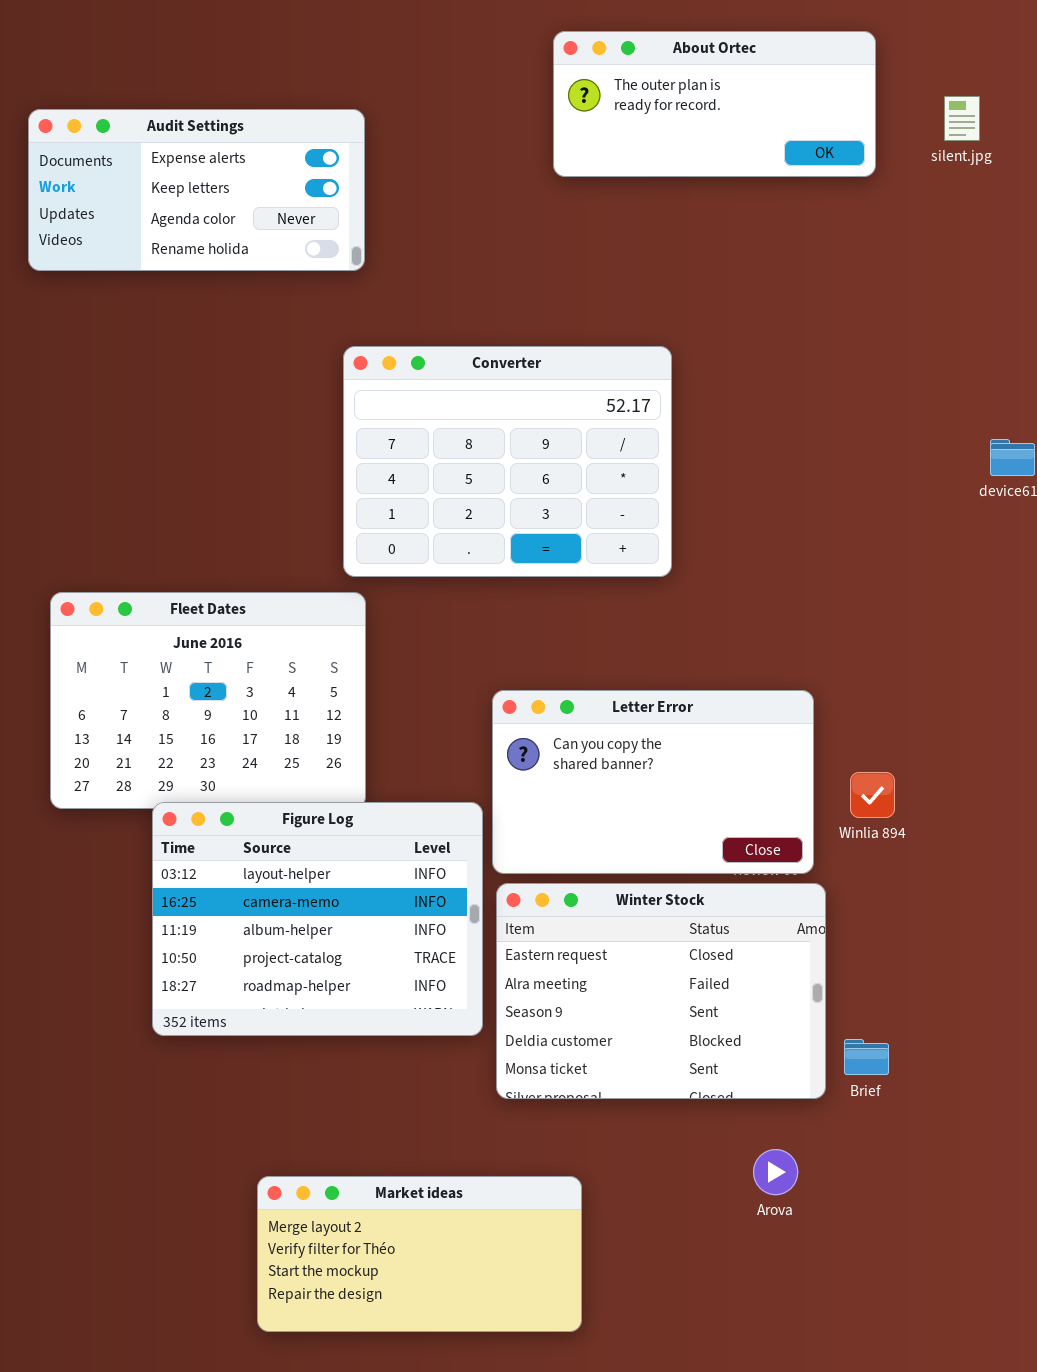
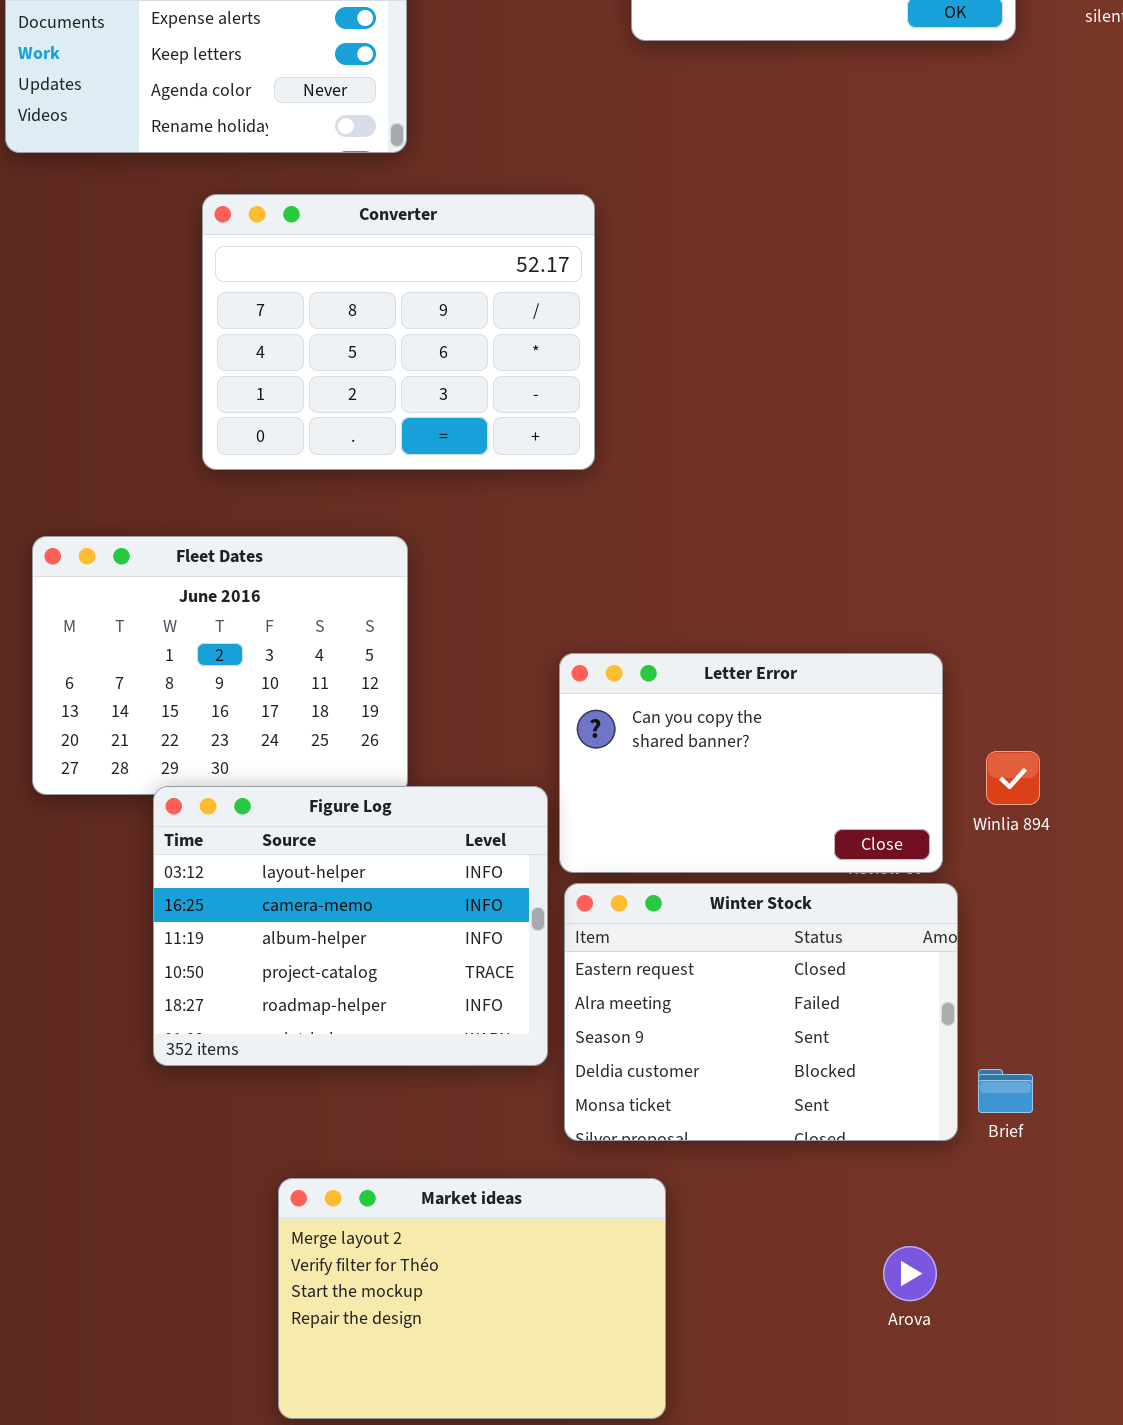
Converter: [343,346,672,577] -> [202,194,595,470], moved
Arova: [753,1149,798,1195] -> [883,1246,937,1301], moved
Market ideas: [257,1176,582,1332] -> [278,1178,666,1419], resized

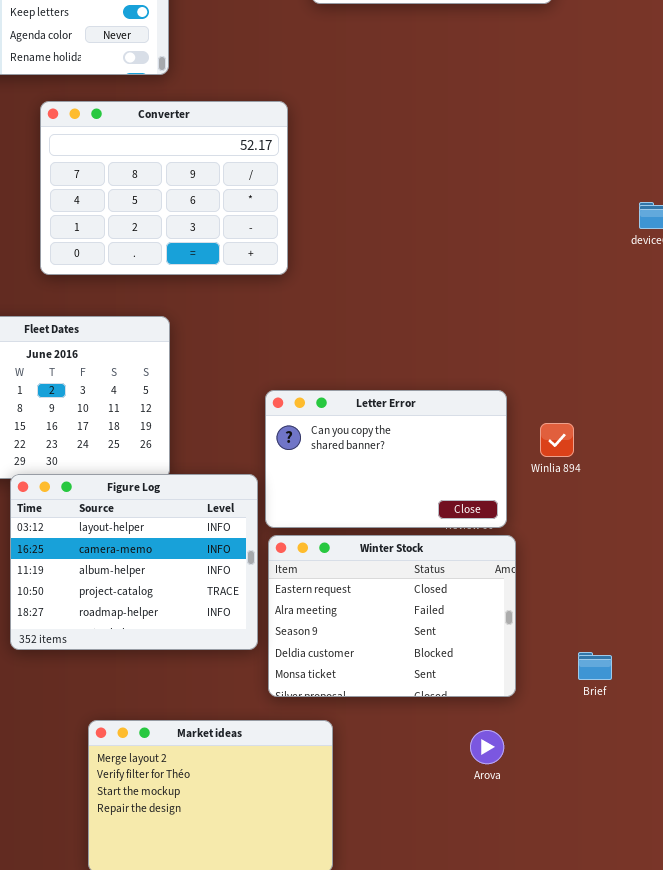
Winlia 894: [986,751,1040,805] -> [540,423,574,457], moved
Brief: [978,1069,1033,1113] -> [578,652,612,680], moved
Arova: [883,1246,937,1301] -> [470,730,504,764], moved

